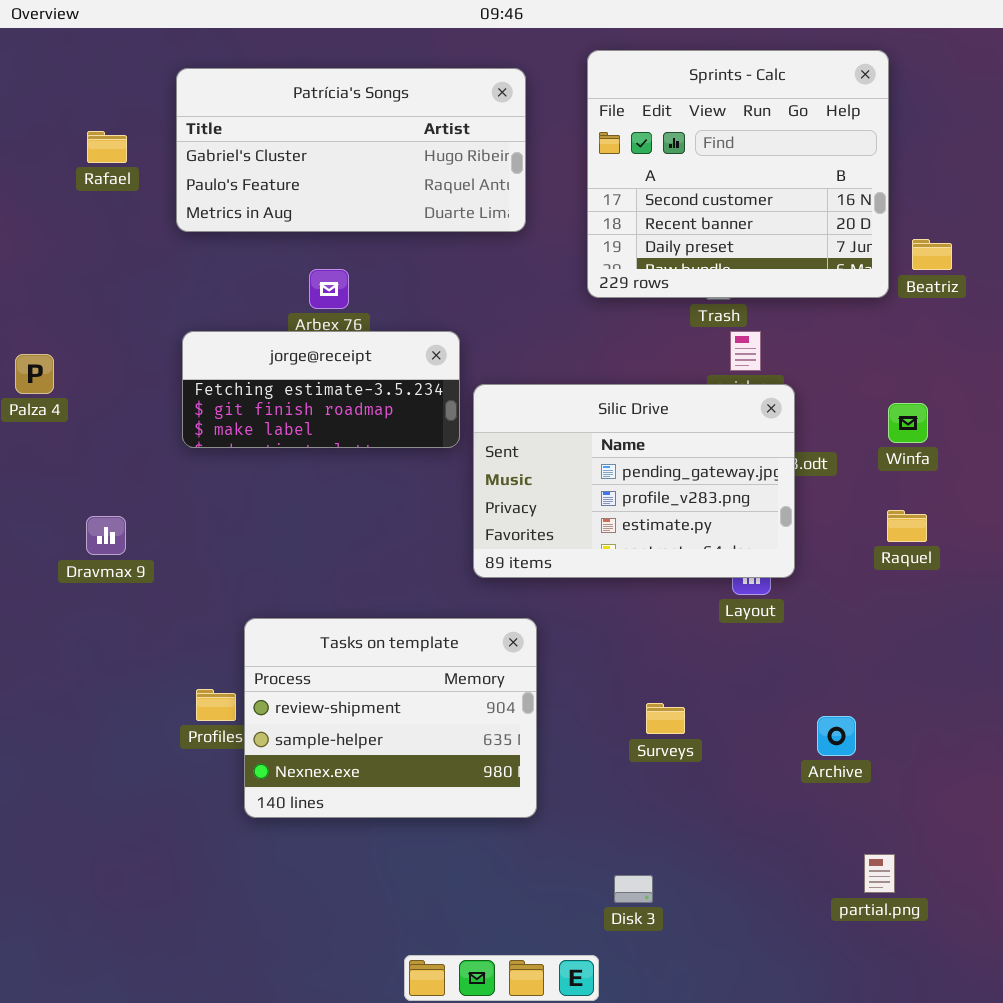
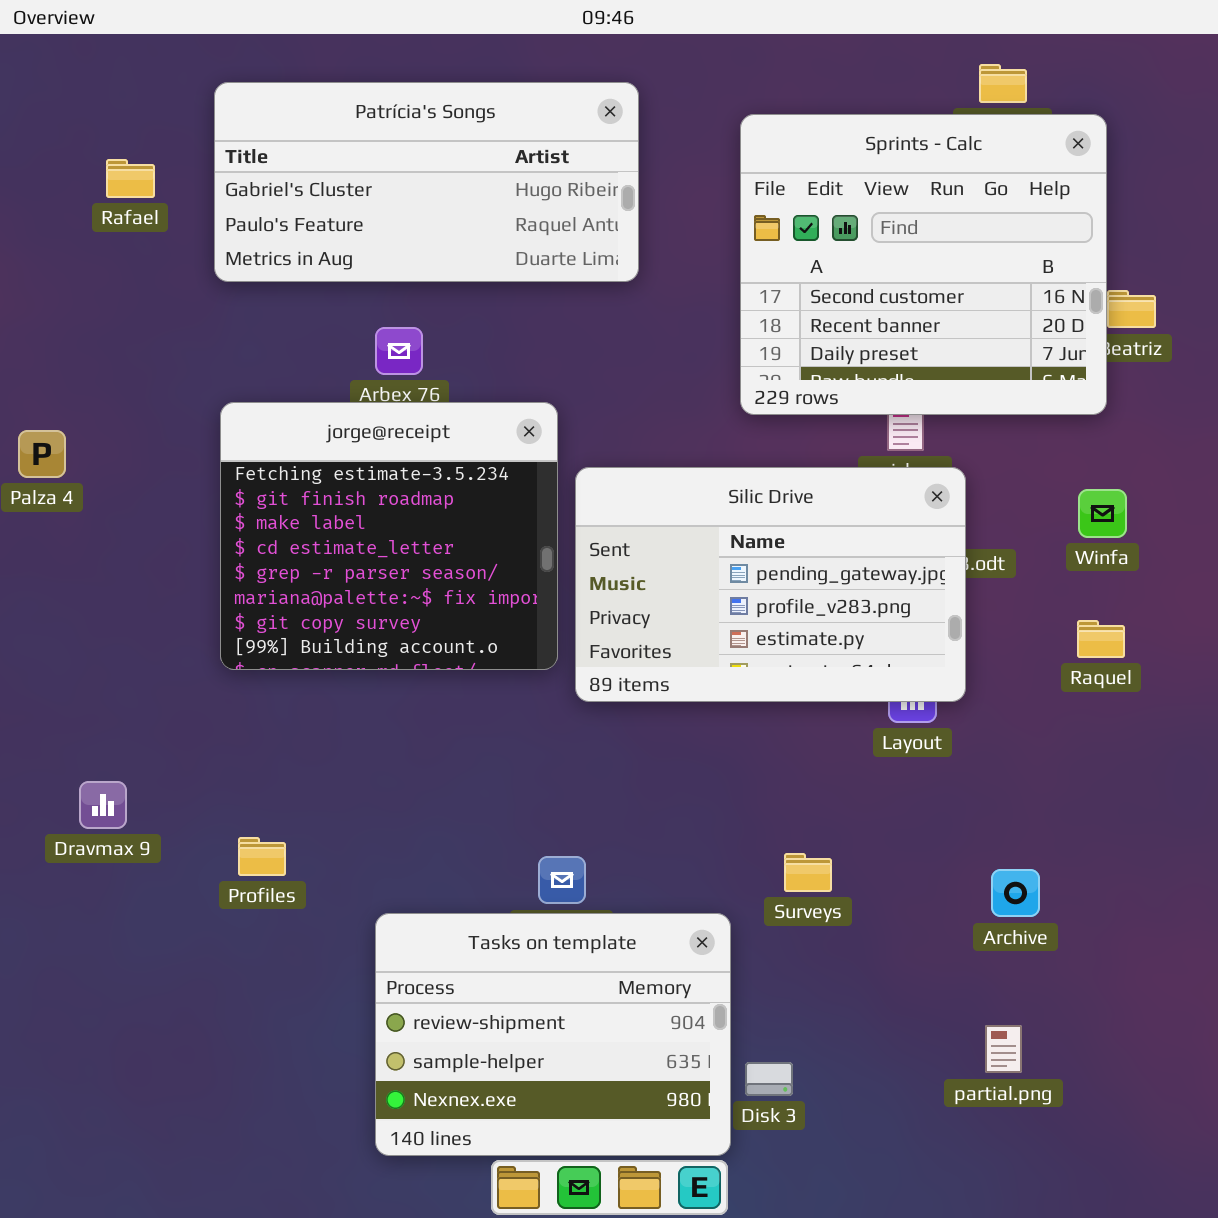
Sprints - Calc: [587,50,889,298] -> [740,114,1107,415], moved
jorge@receipt: [182,331,460,448] -> [220,402,558,670], resized
Dravmax 9: [86,516,126,555] -> [79,781,127,829], moved
Tasks on template: [244,618,537,818] -> [375,913,731,1156], moved
partial.png: [864,854,895,893] -> [985,1025,1022,1073], moved

